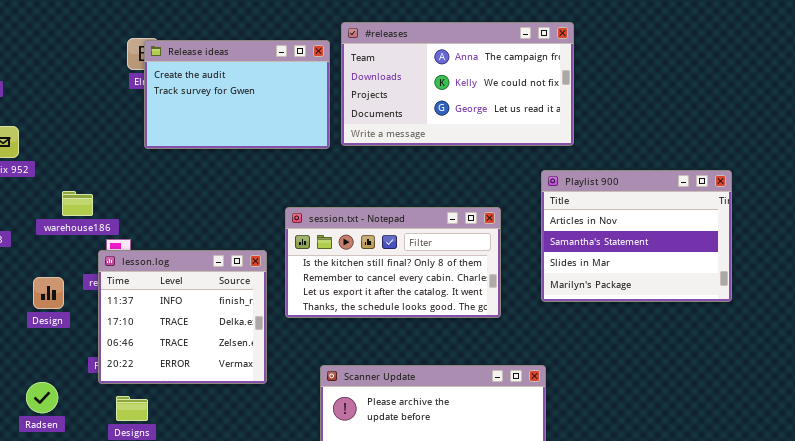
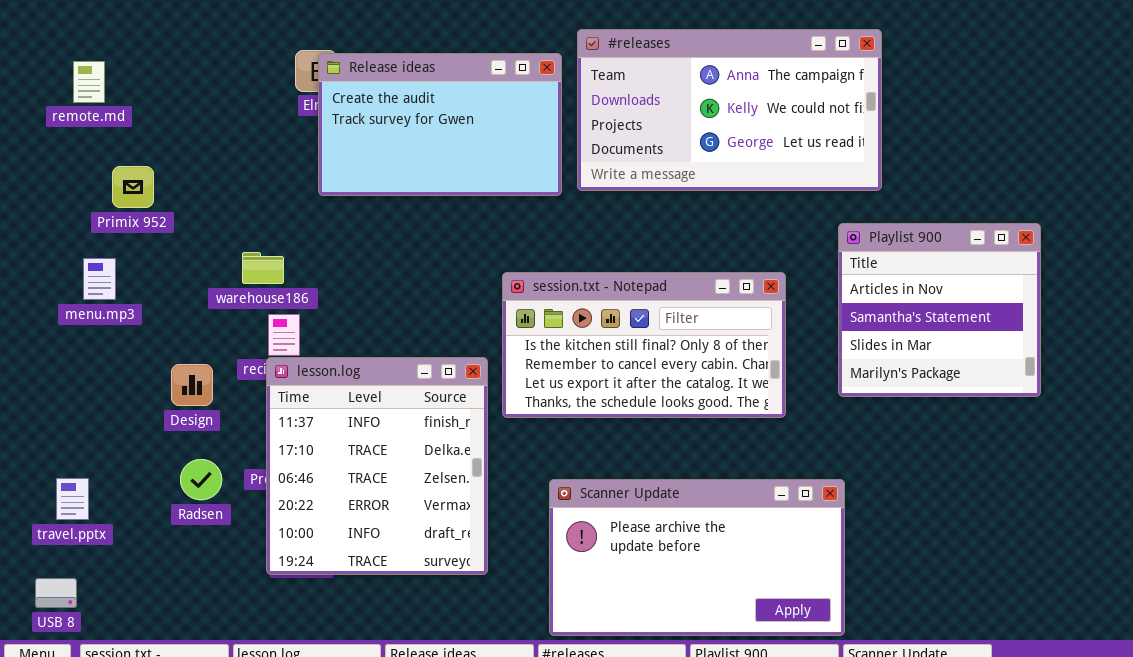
Playlist 900: [541,170,732,302] -> [838,223,1041,397], resized
warehouse186: [62,191,93,216] -> [242,252,284,284], moved
lesson.log: [98,250,267,384] -> [266,357,488,575], moved, resized
Radsen: [26,382,58,413] -> [180,459,222,500], moved

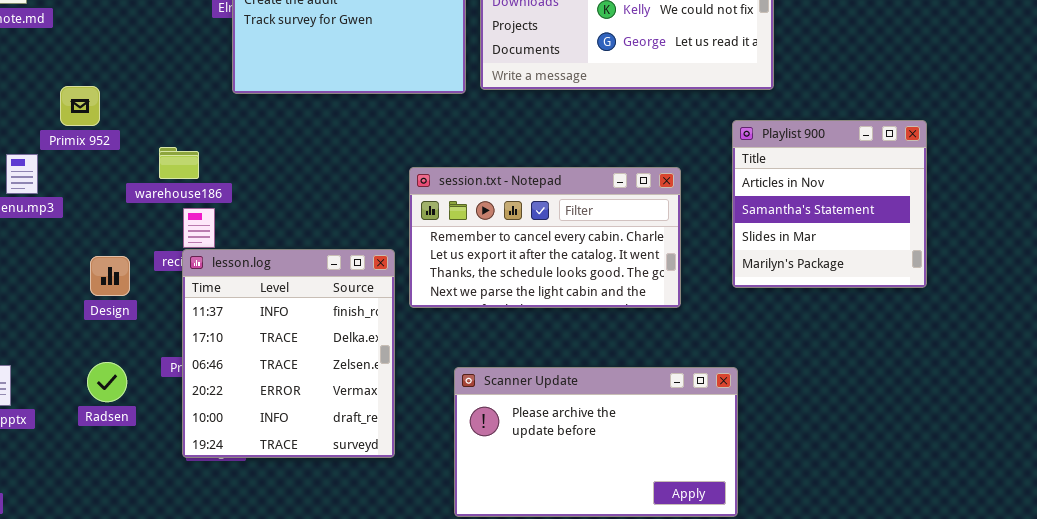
Primix 952: [112,166,154,208] -> [60,86,100,126], moved
session.txt - Notepad: [502,272,786,418] -> [409,167,681,308], scrolled down 1 row
Radsen: [180,459,222,500] -> [87,362,127,402], moved

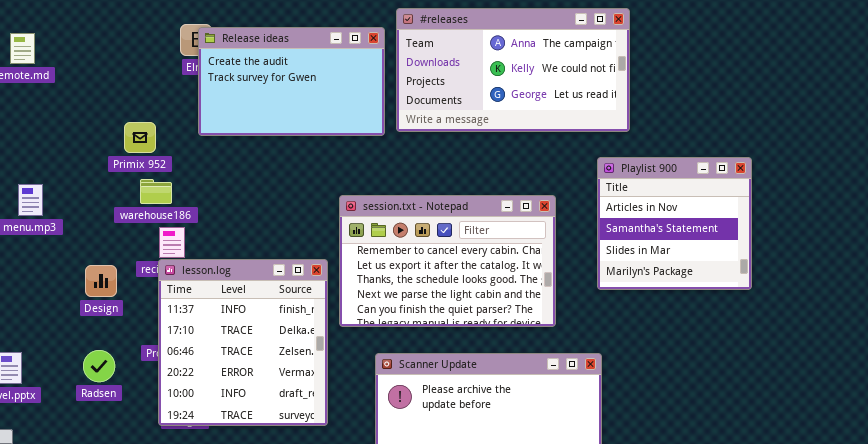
Primix 952: [60,86,100,126] -> [124,122,156,153], moved
session.txt - Notepad: [409,167,681,308] -> [339,195,556,327], resized

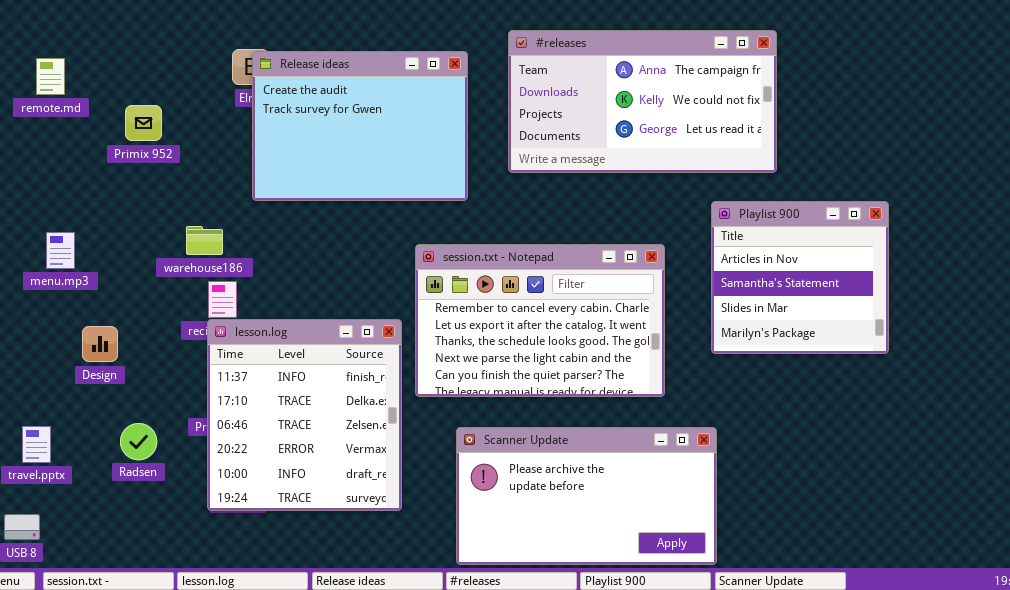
#releases: [396,8,630,132] -> [508,30,777,173], moved
Release ideas: [198,27,385,136] -> [252,51,468,201], resized
Primix 952: [124,122,156,153] -> [125,105,162,141], moved
Design: [85,265,117,297] -> [82,326,118,362], moved

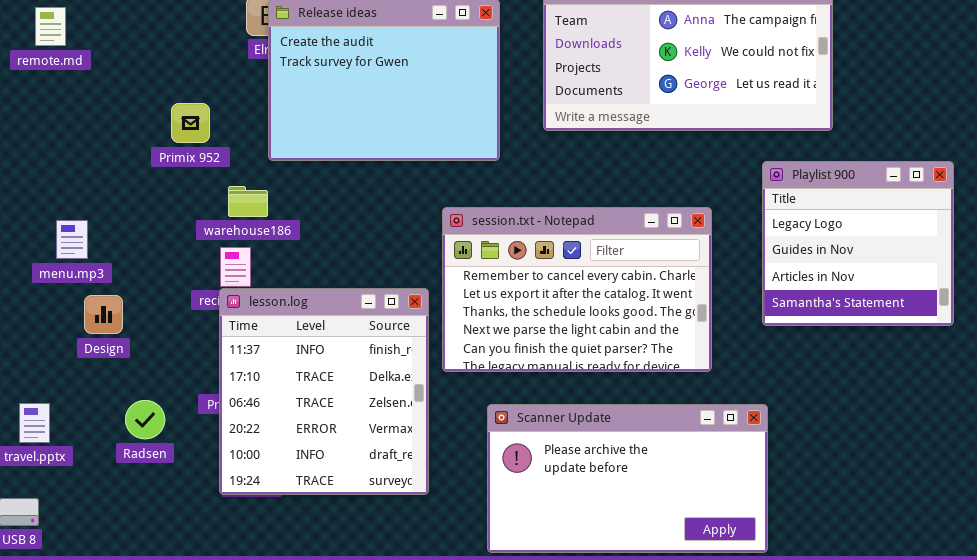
Primix 952: [125,105,162,141] -> [171,103,210,143], moved
Playlist 900: [711,201,889,354] -> [762,161,954,326], scrolled up 2 rows
warehouse186: [186,226,223,255] -> [228,186,268,217], moved
menu.mp3: [46,232,75,269] -> [56,220,88,259], moved

